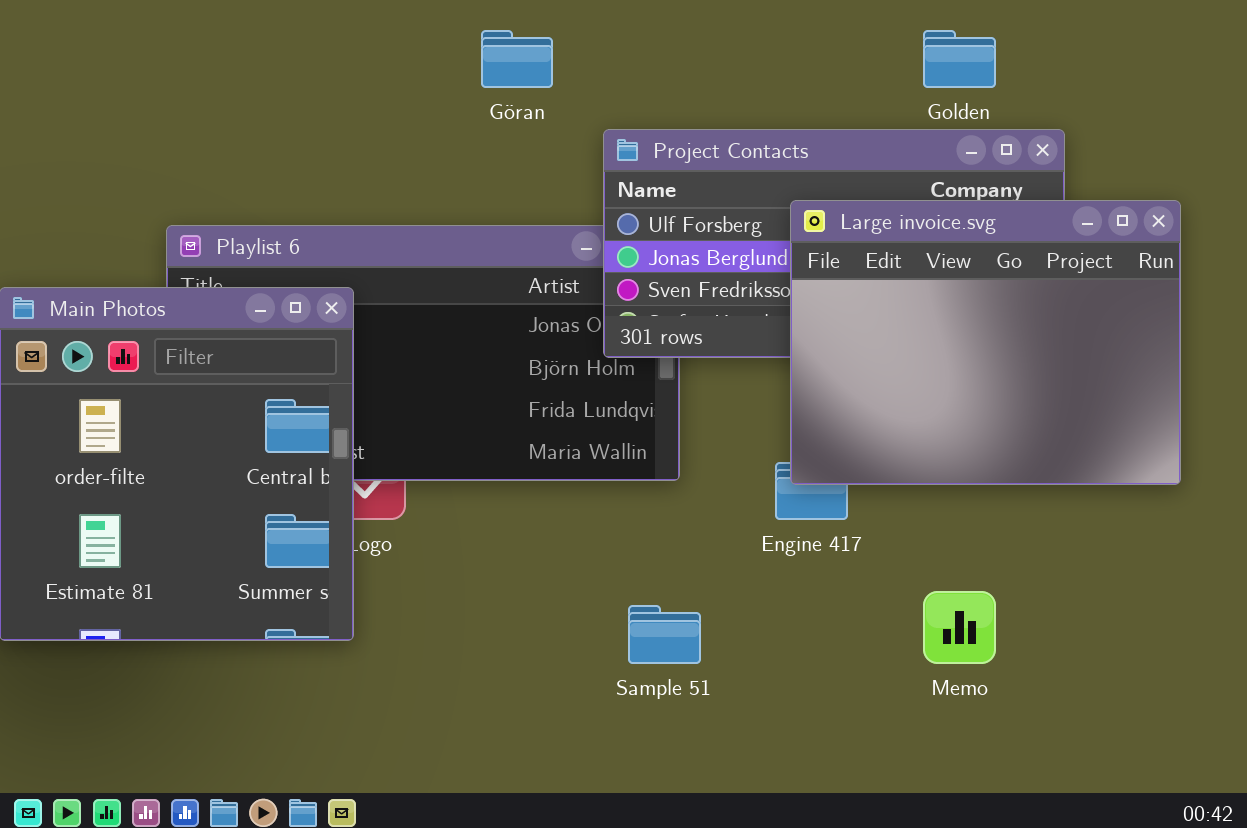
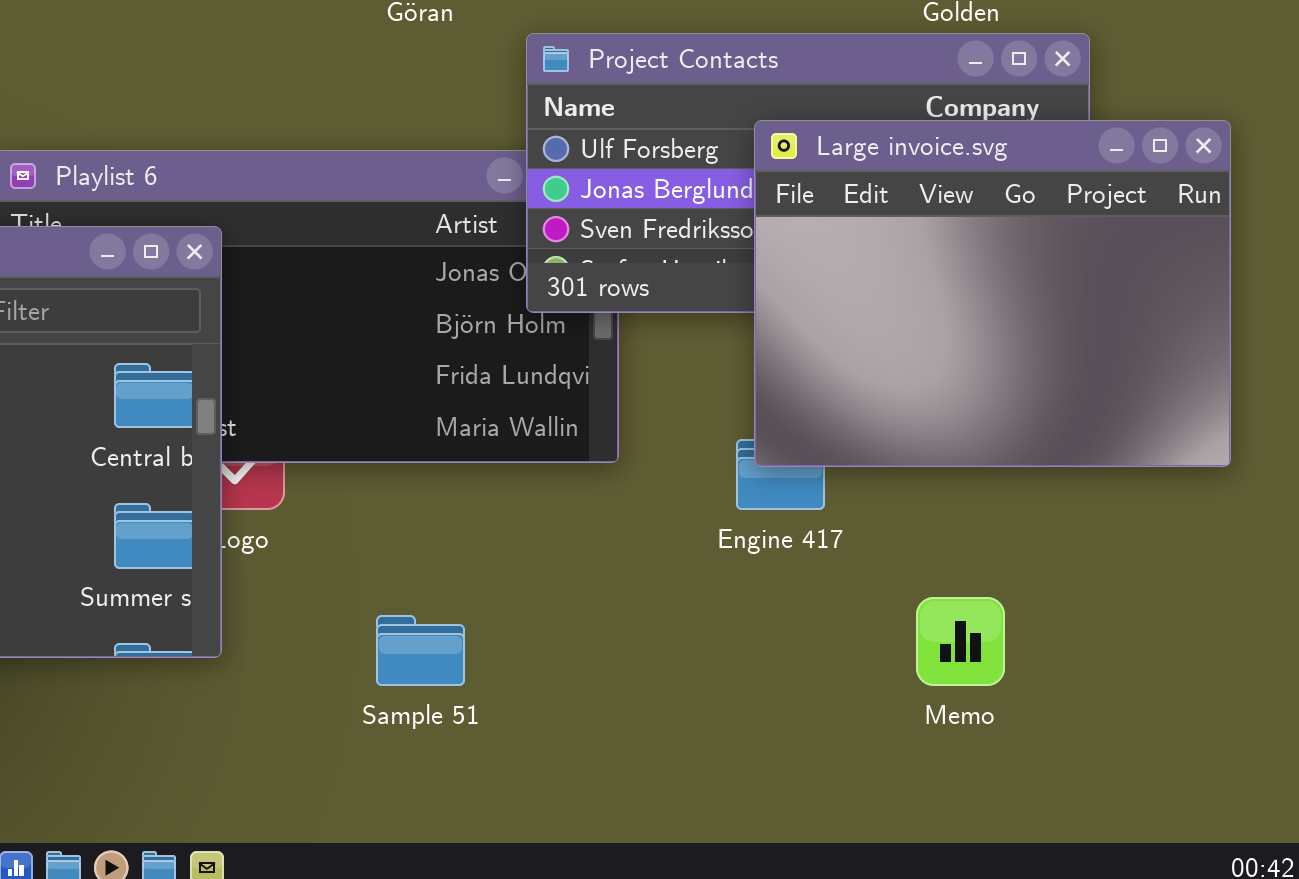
Sample 51: [628,605,701,664] -> [376,615,465,686], moved

